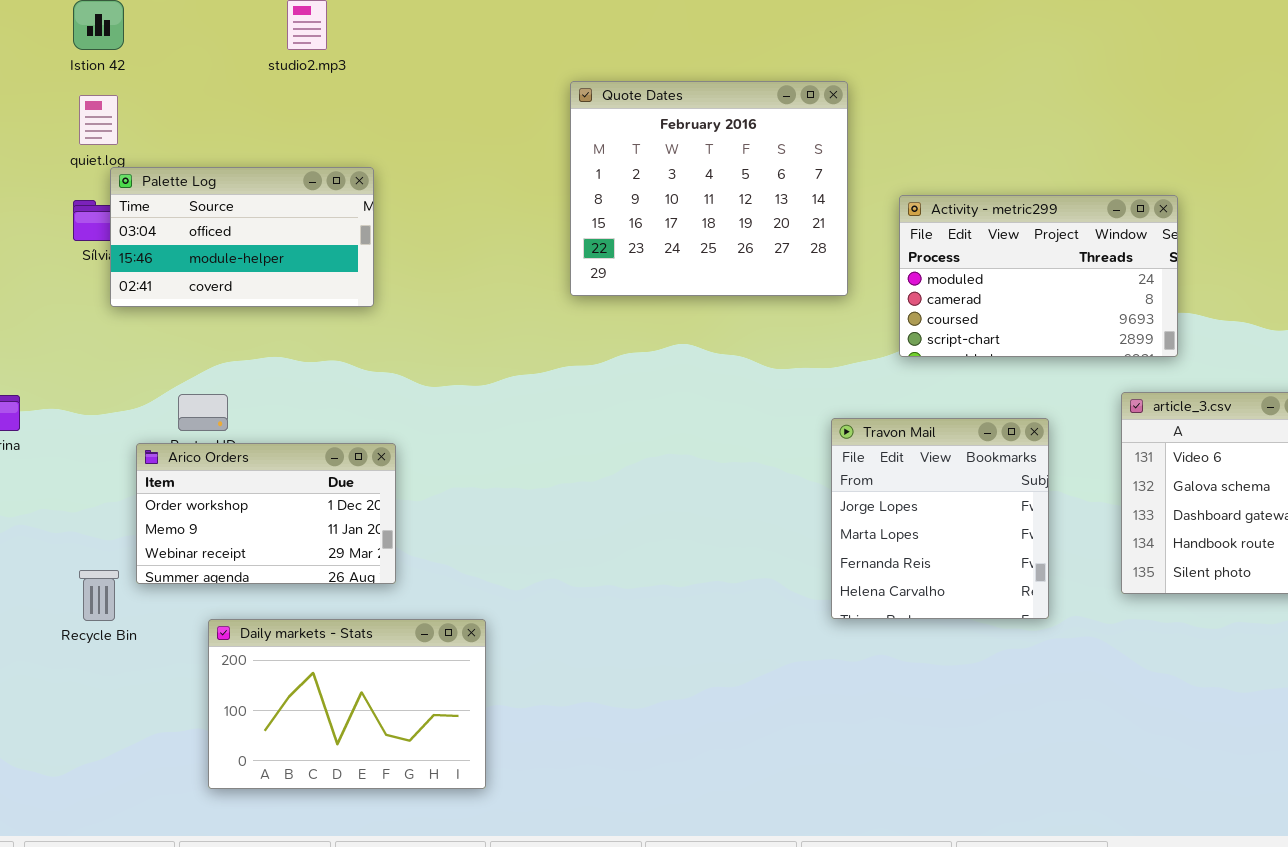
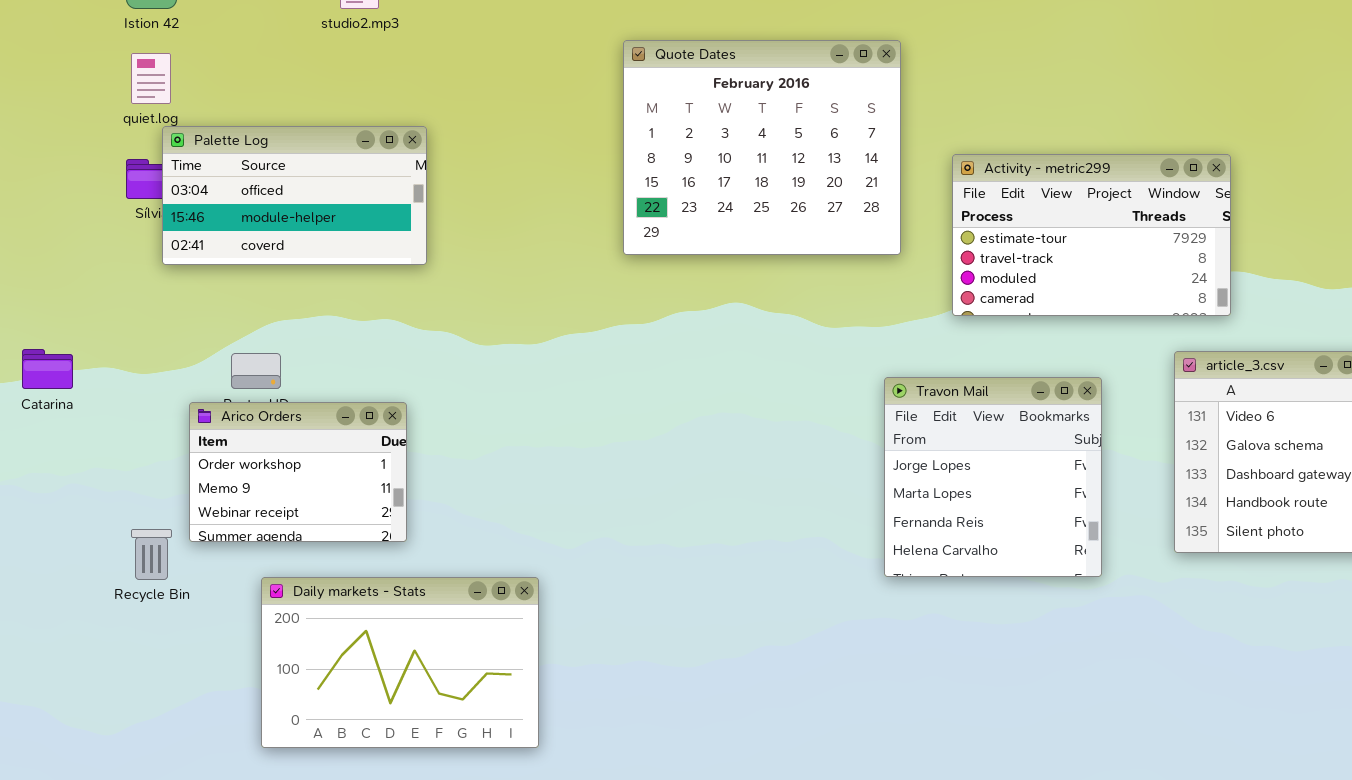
Activity - metric299: [899,195,1178,357] -> [952,154,1231,316], scrolled up 2 rows
Arico Orders: [136,443,396,584] -> [189,402,407,542], resized

